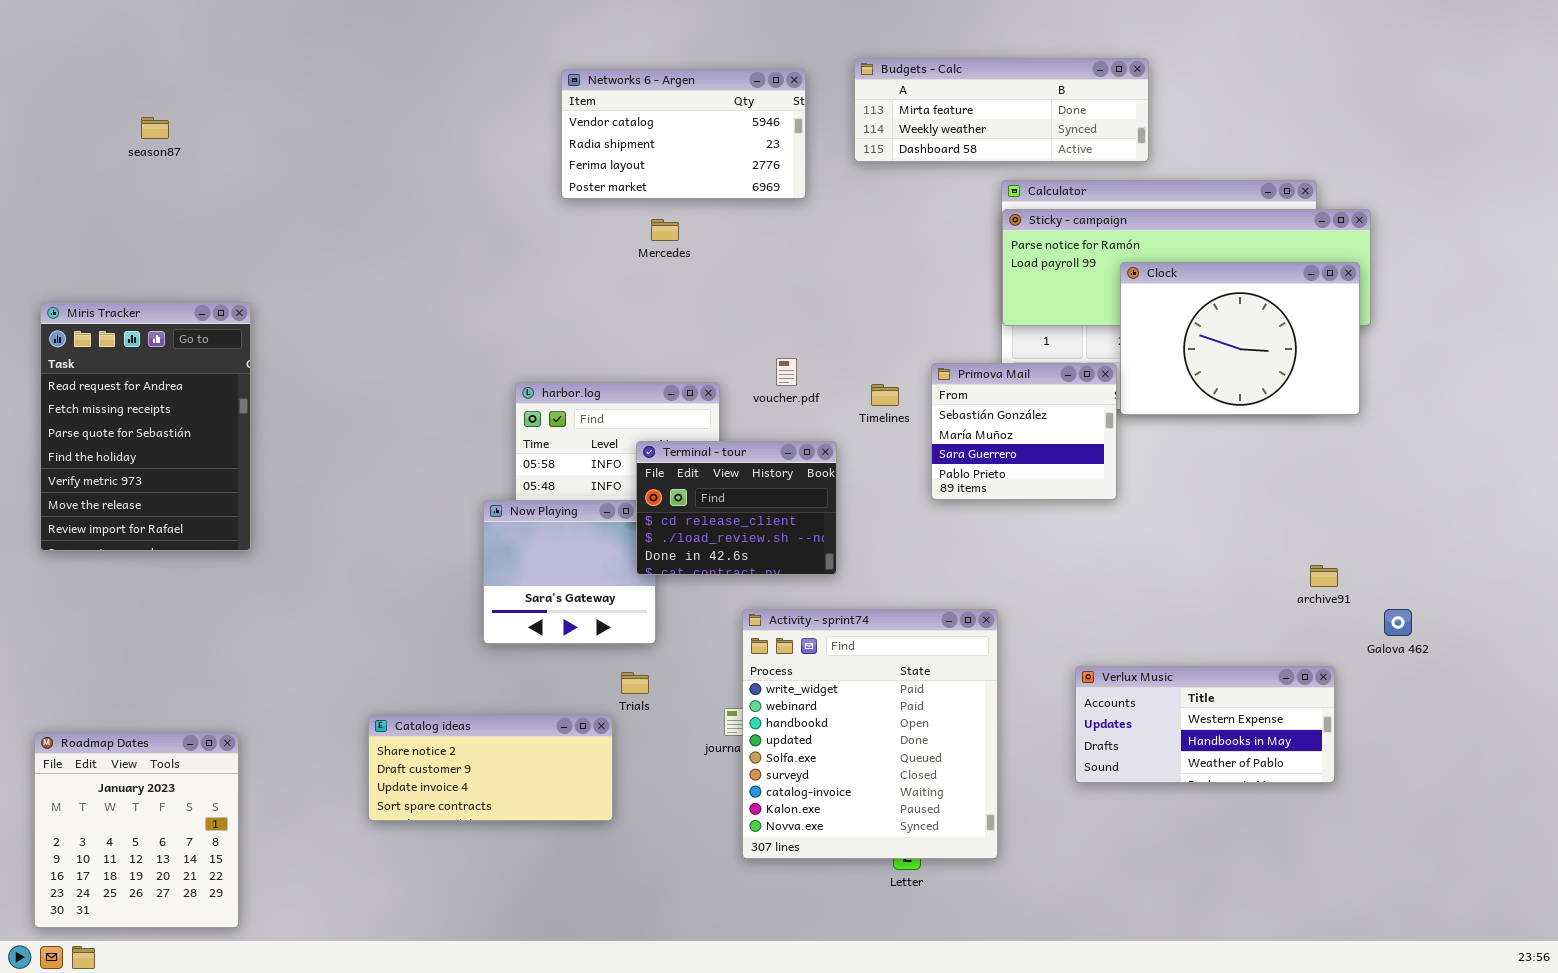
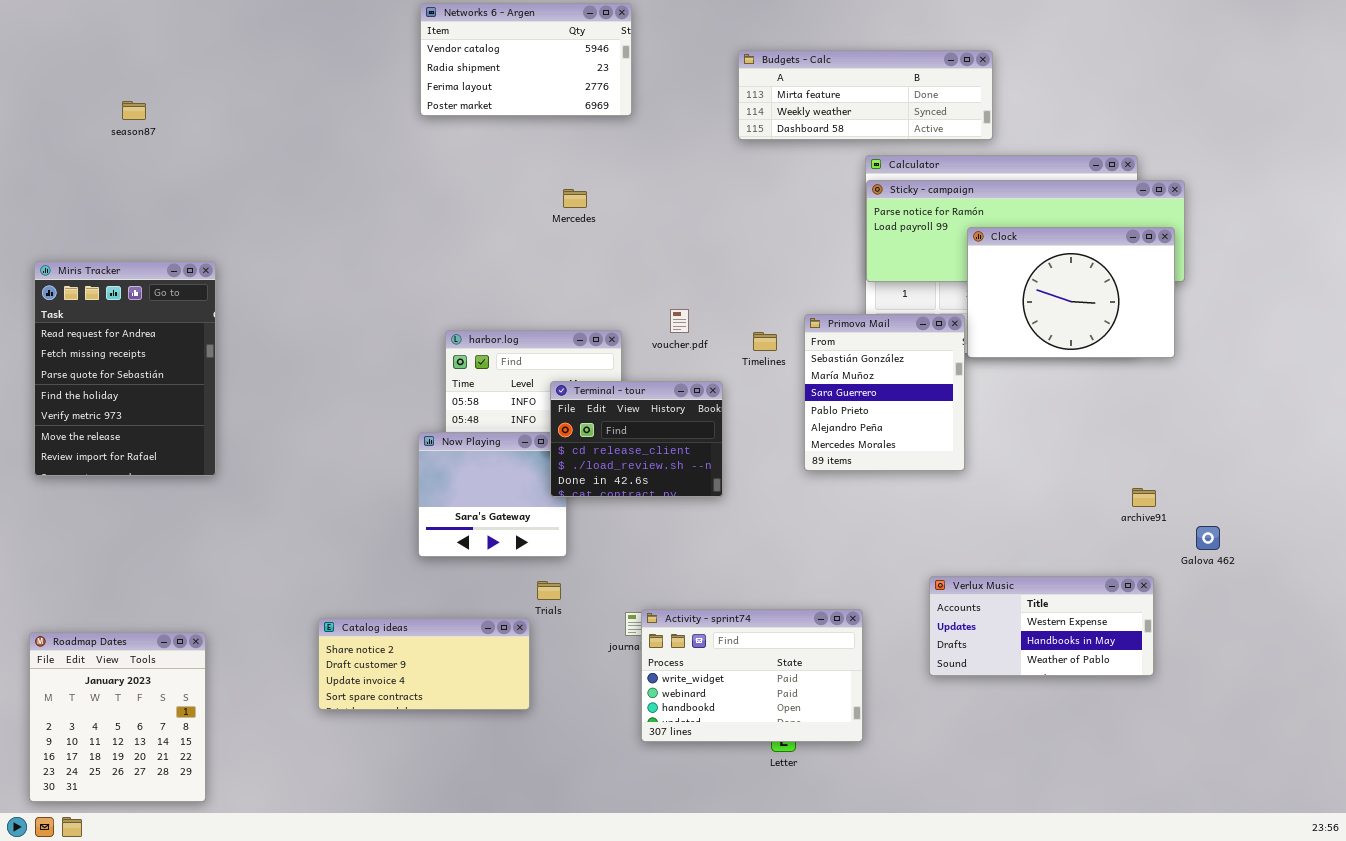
Networks 6 - Argen: [561,69,806,199] -> [420,3,632,116], moved
Primova Mail: [931,363,1117,500] -> [804,314,965,471], resized
Activity - sprint74: [742,609,998,859] -> [641,609,863,742], resized

